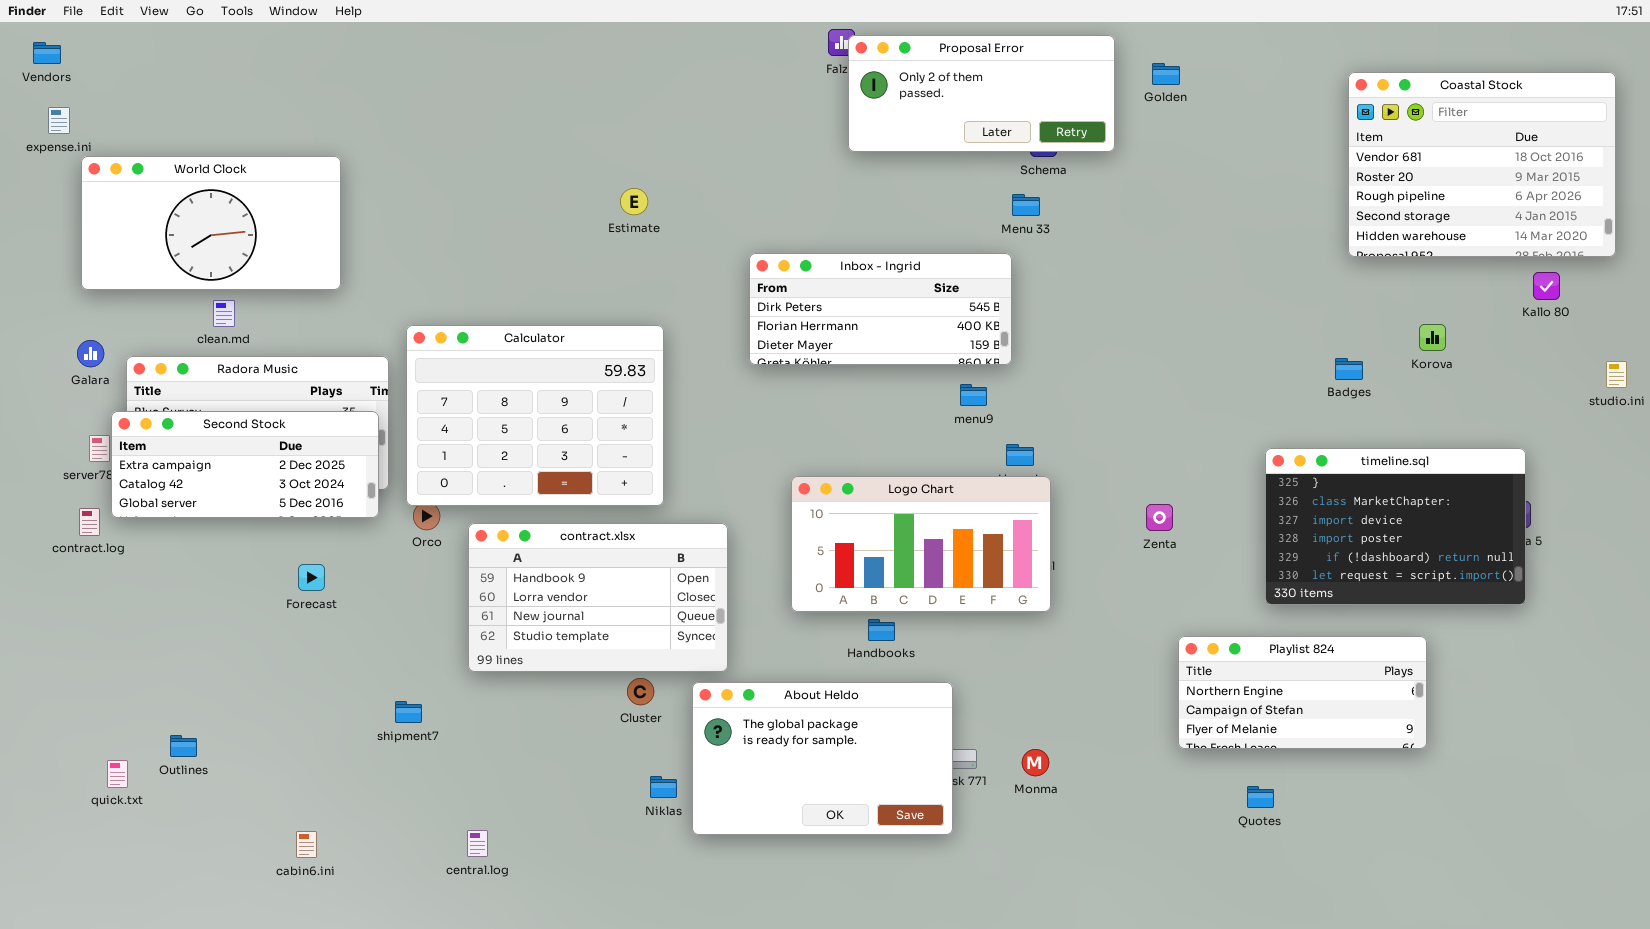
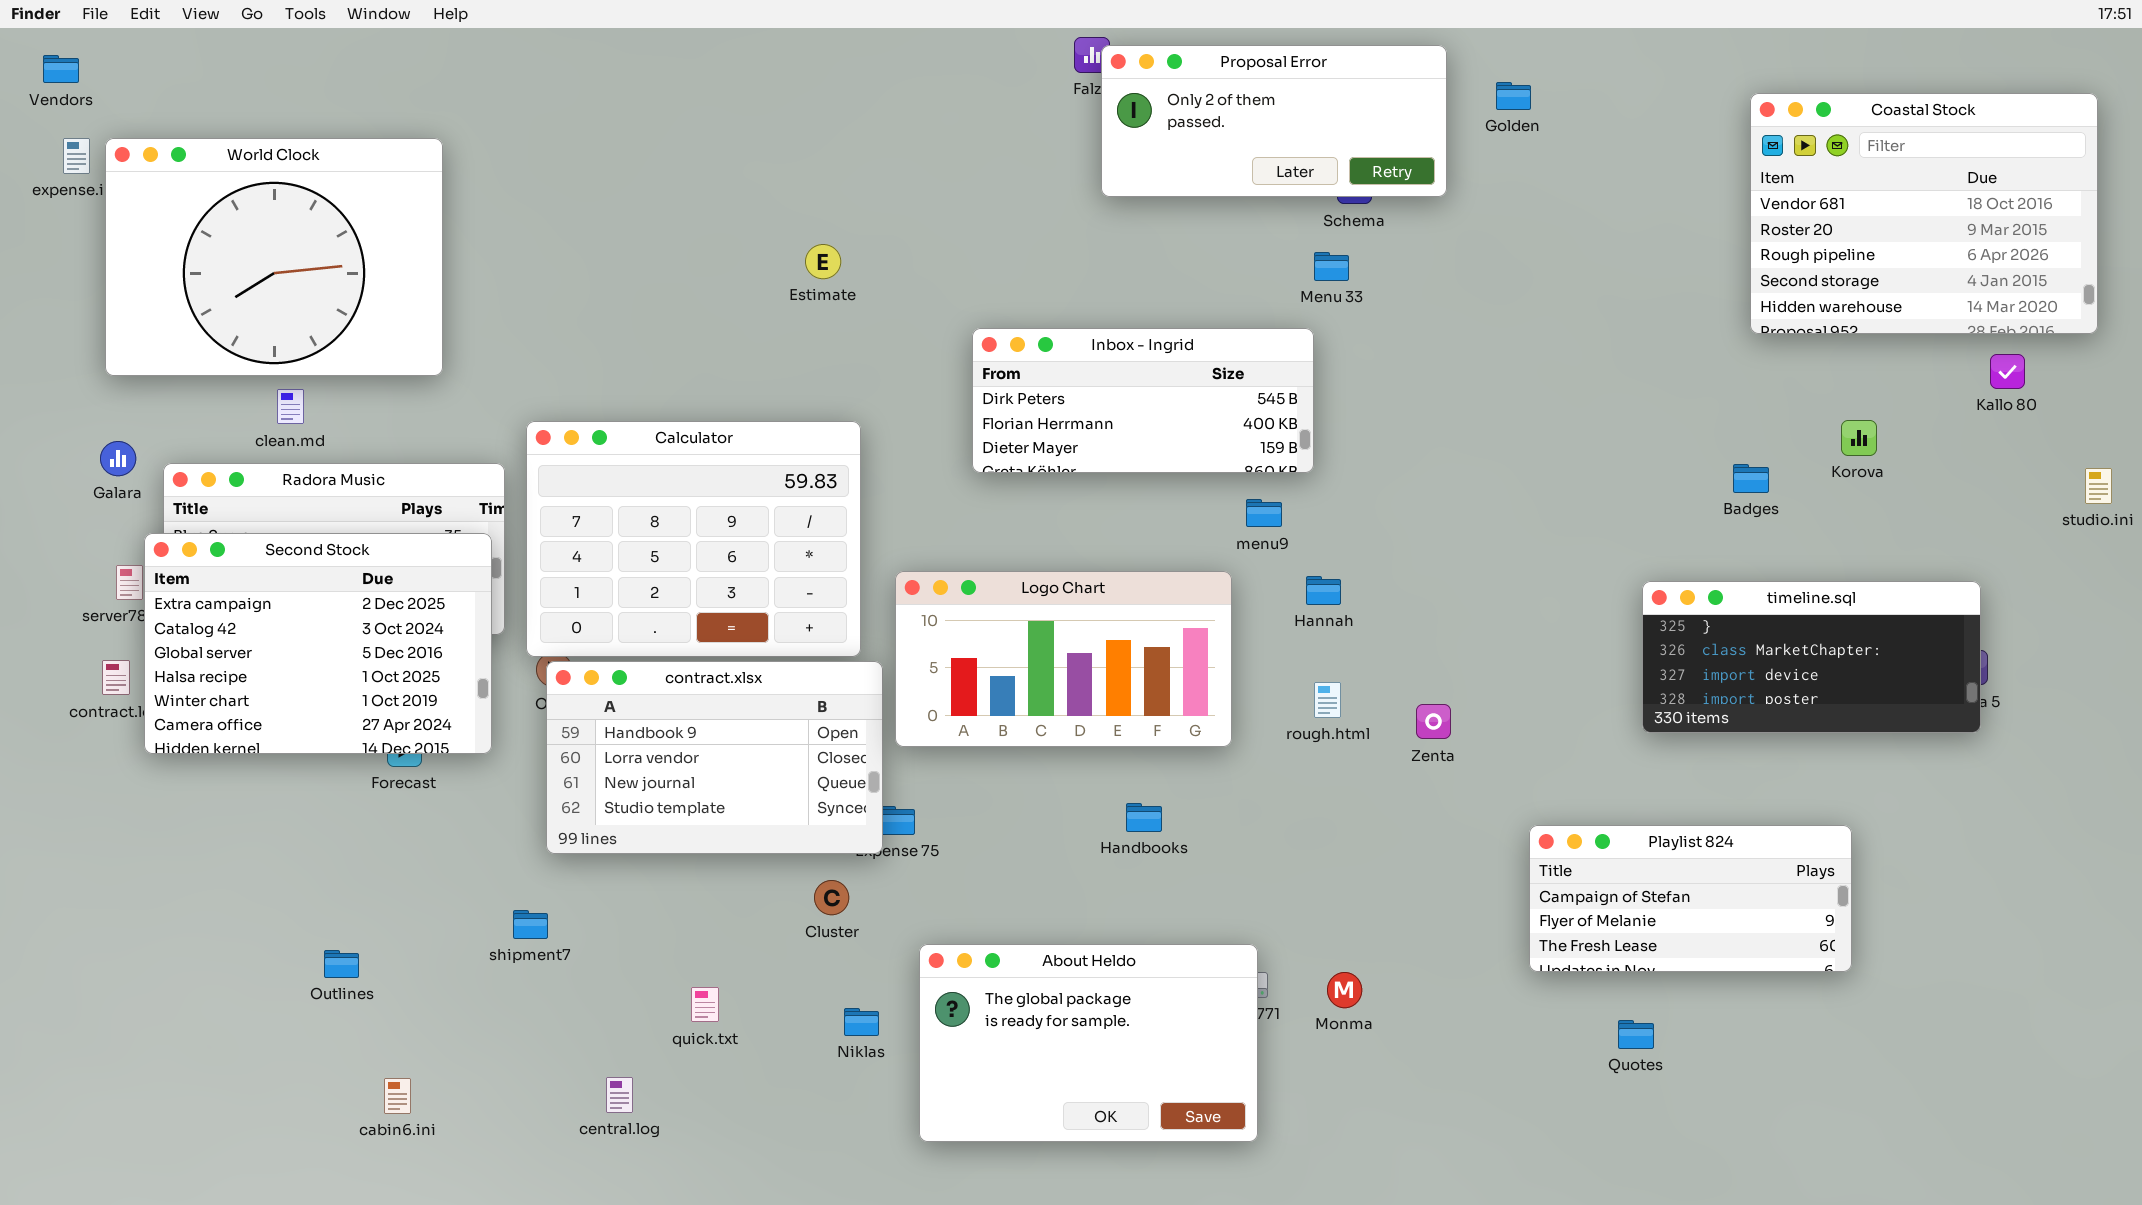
World Clock: [81,156,341,290] -> [105,138,443,376], resized
Second Stock: [111,411,379,518] -> [144,533,492,754], resized
timeline.sql: [1265,448,1526,605] -> [1642,581,1981,733], resized
Logo Chart: [791,476,1051,612] -> [895,571,1232,747], moved
Zenta: [1146,504,1173,531] -> [1416,704,1451,739], moved
contract.xlsx: [468,523,728,672] -> [546,661,883,854], moved
Playlist 824: [1178,636,1427,749] -> [1529,825,1852,972], scrolled down 1 row
About Heldo: [692,682,953,835] -> [919,944,1258,1142], moved
Outlines: [170,735,197,757] -> [324,950,359,978], moved
quick.txt: [107,760,128,788] -> [691,987,719,1022], moved

